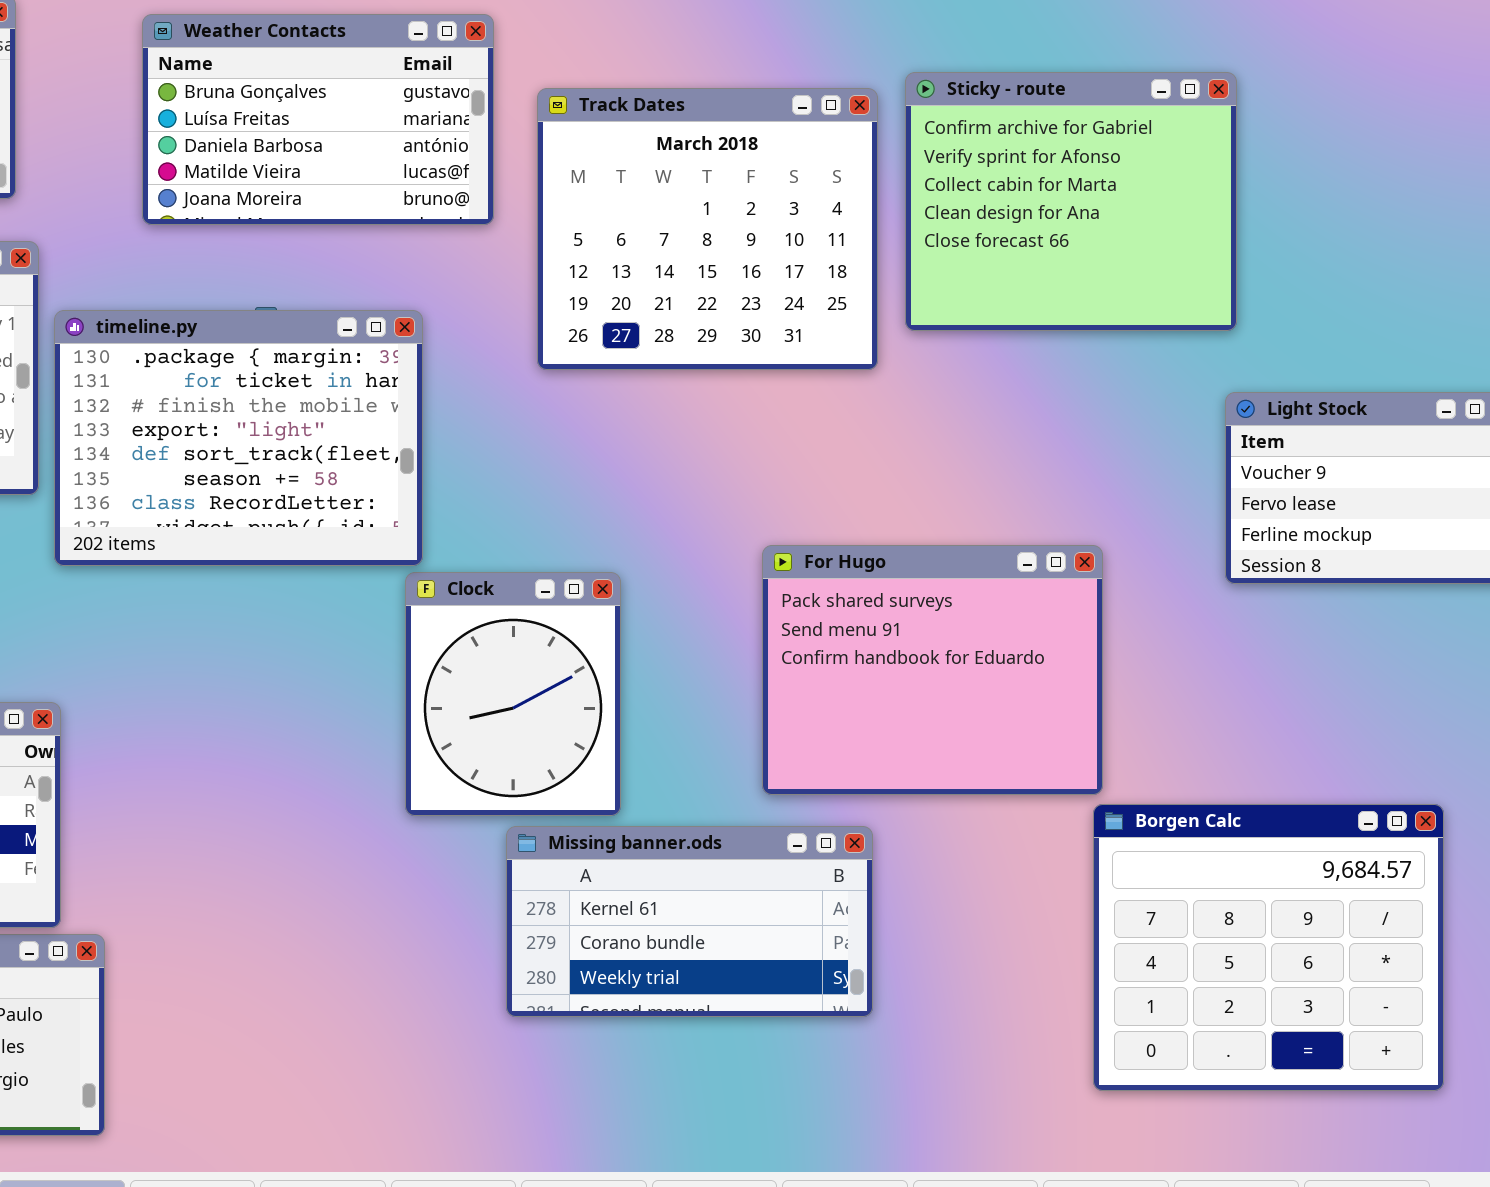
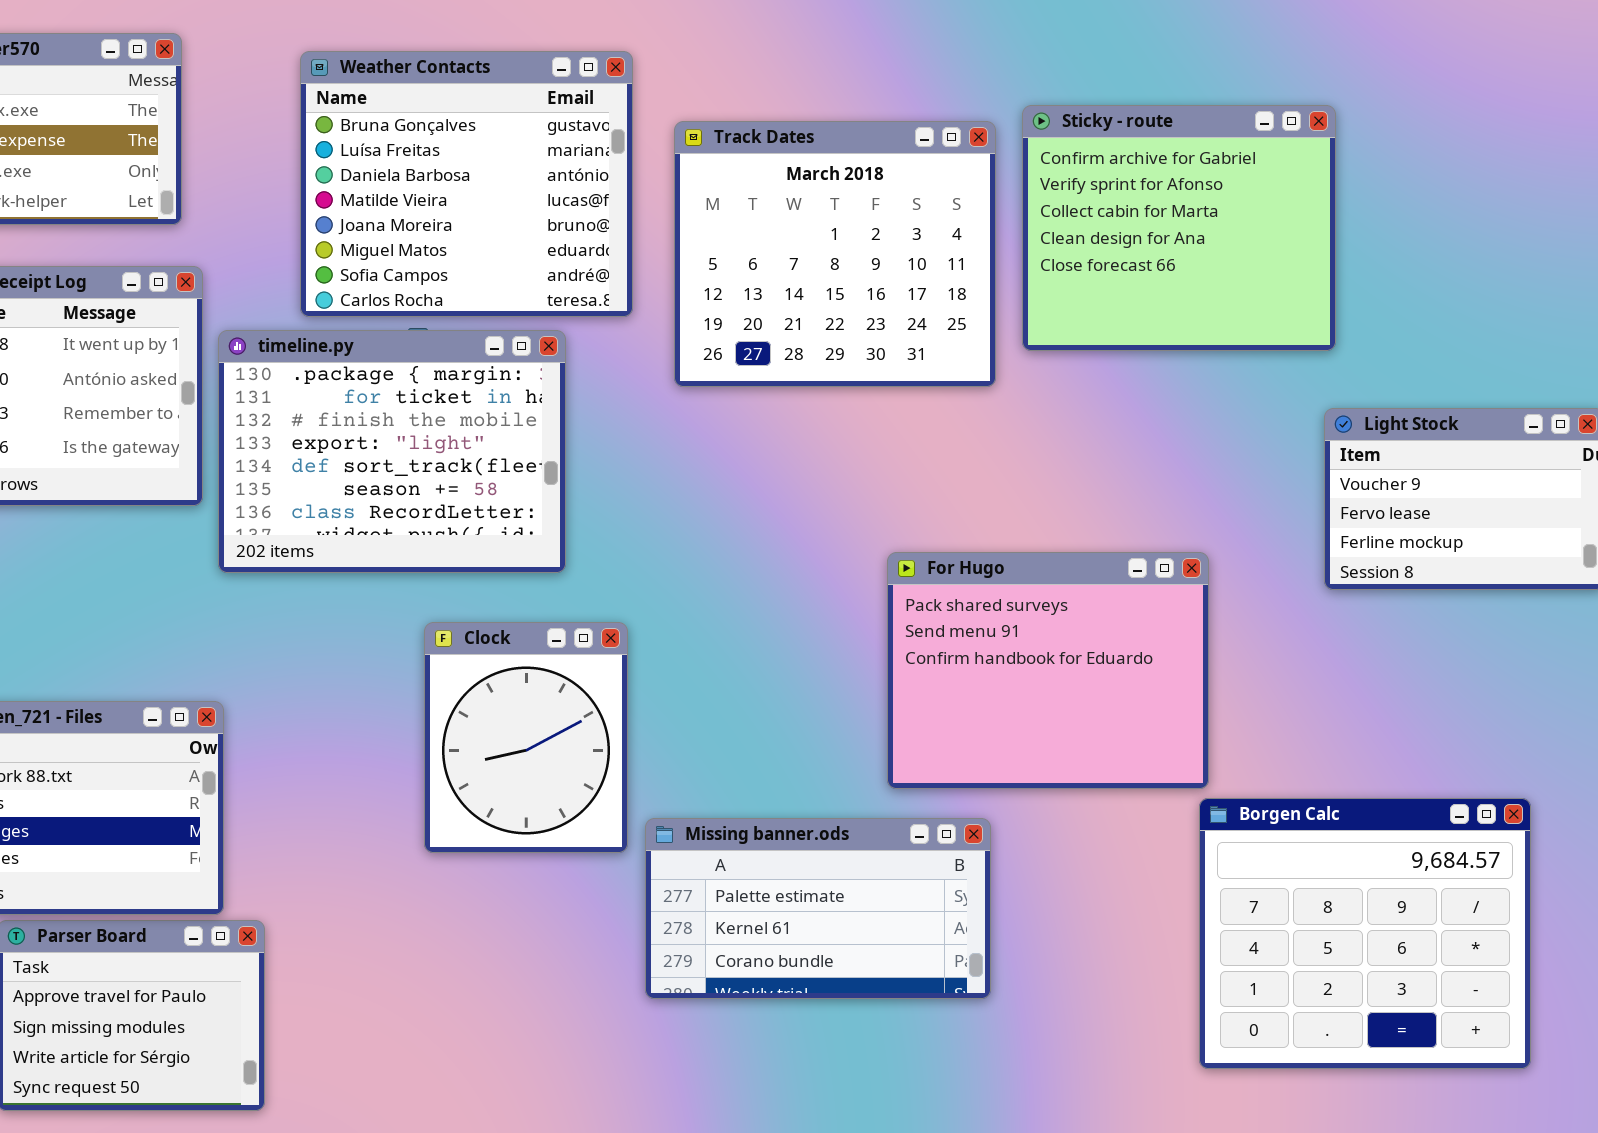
Weather Contacts: [142,14,494,225] -> [300,51,633,317], resized
Clock: [405,572,621,816] -> [424,622,628,853], moved
Missing banner.ods: [506,826,873,1017] -> [645,818,991,999], scrolled up 1 row

